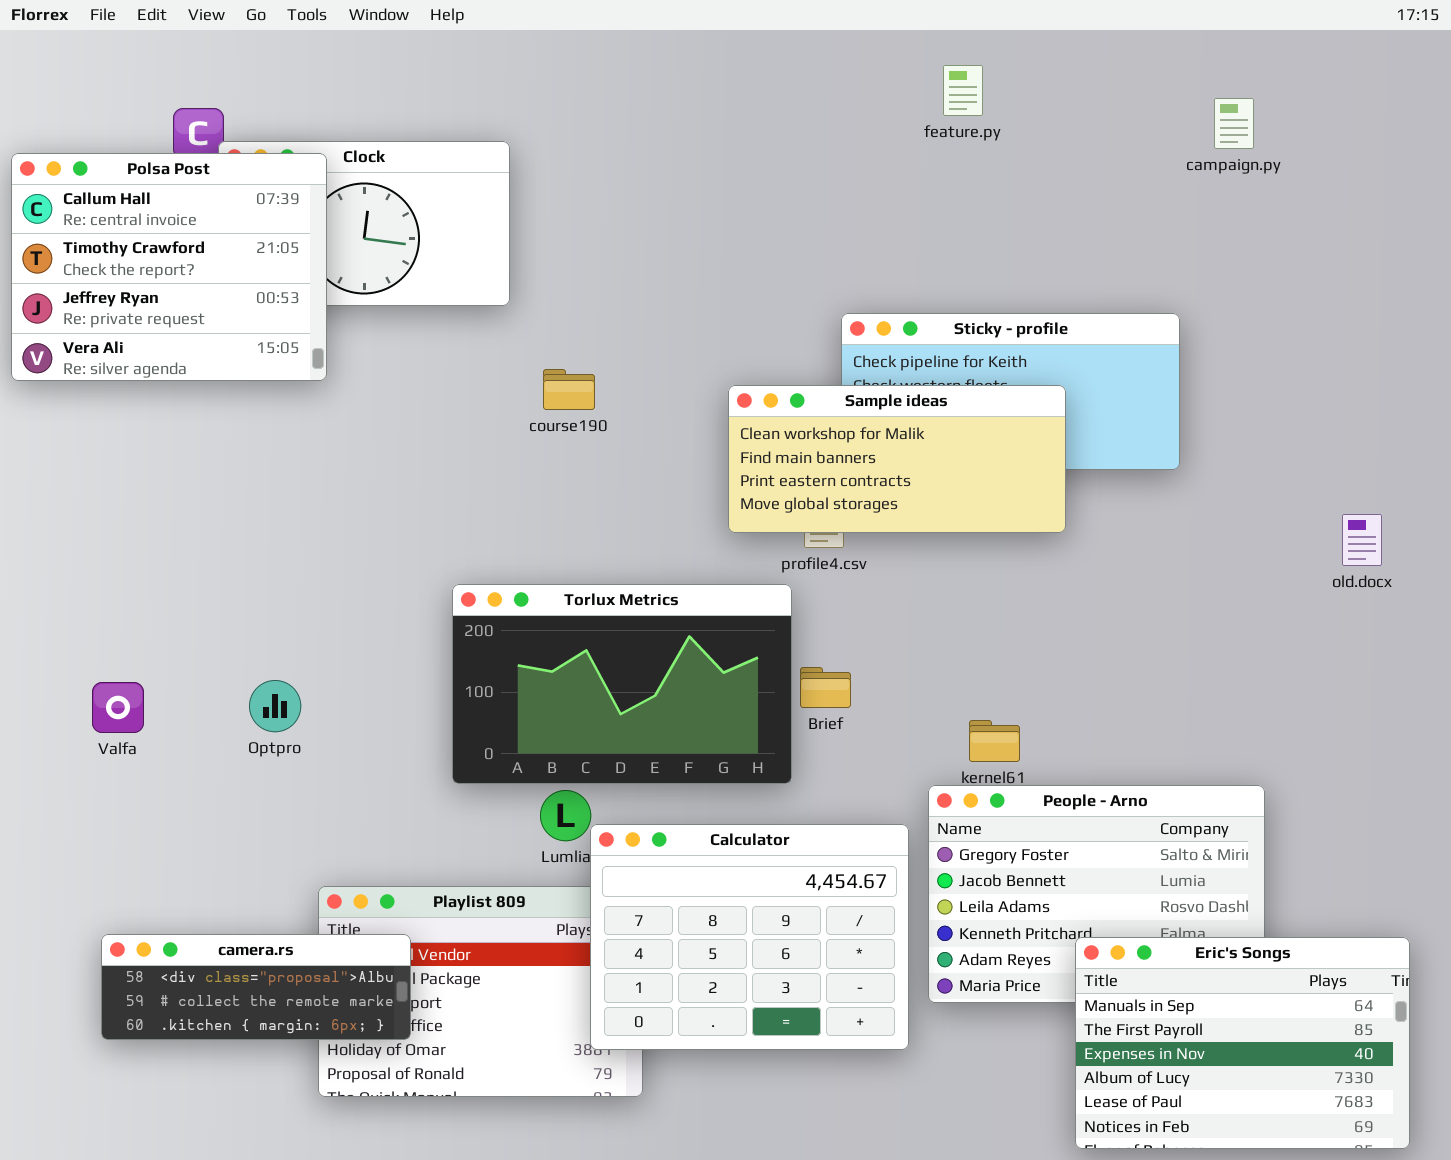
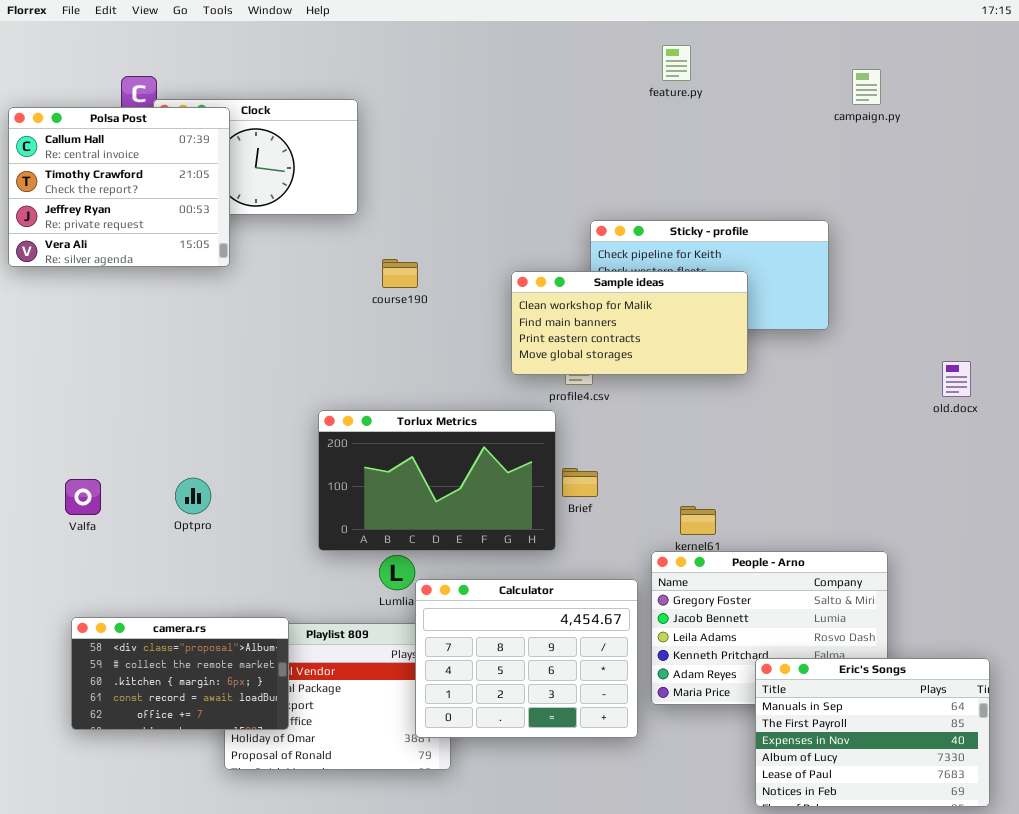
camera.rs: [101,934,411,1040] -> [71,617,289,730], resized

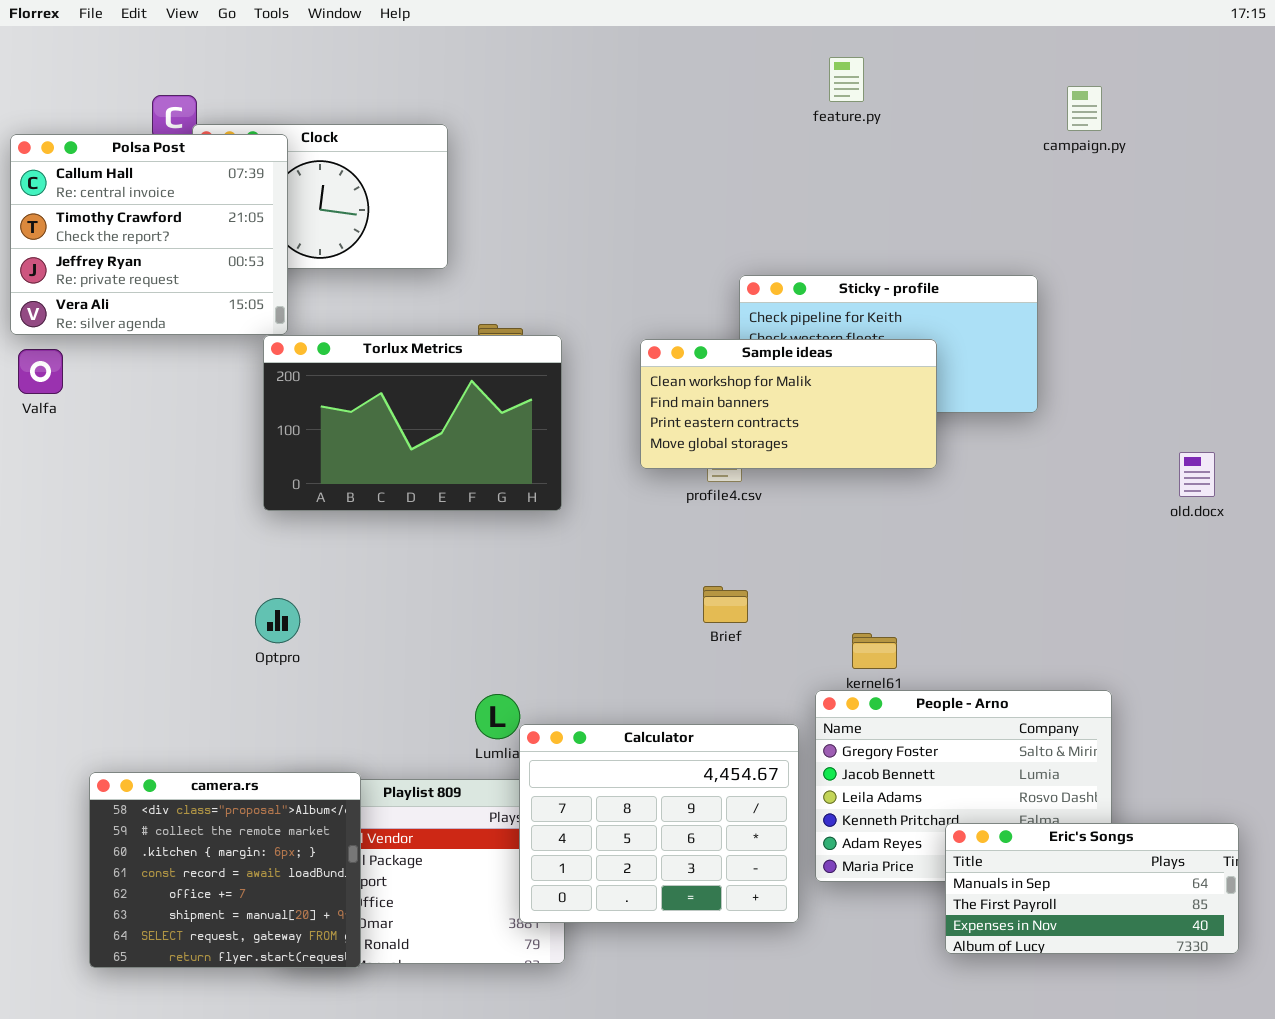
Torlux Metrics: [318,410,556,551] -> [263,335,562,511], moved
Optpro: [175,478,211,514] -> [255,598,300,643], moved
Valfa: [65,479,101,515] -> [18,349,63,394], moved
camera.rs: [71,617,289,730] -> [89,772,361,968], resized
Eric's Songs: [755,658,990,807] -> [945,823,1239,954], resized

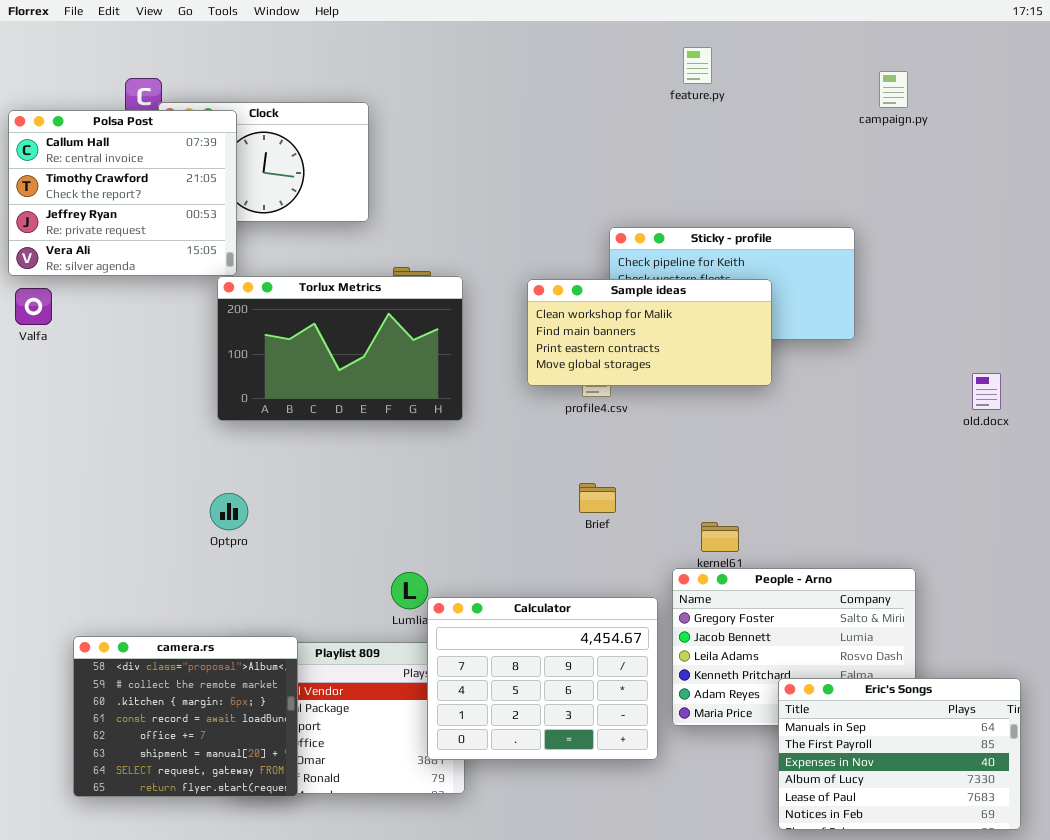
Eric's Songs: [945,823,1239,954] -> [778,678,1021,830], resized

